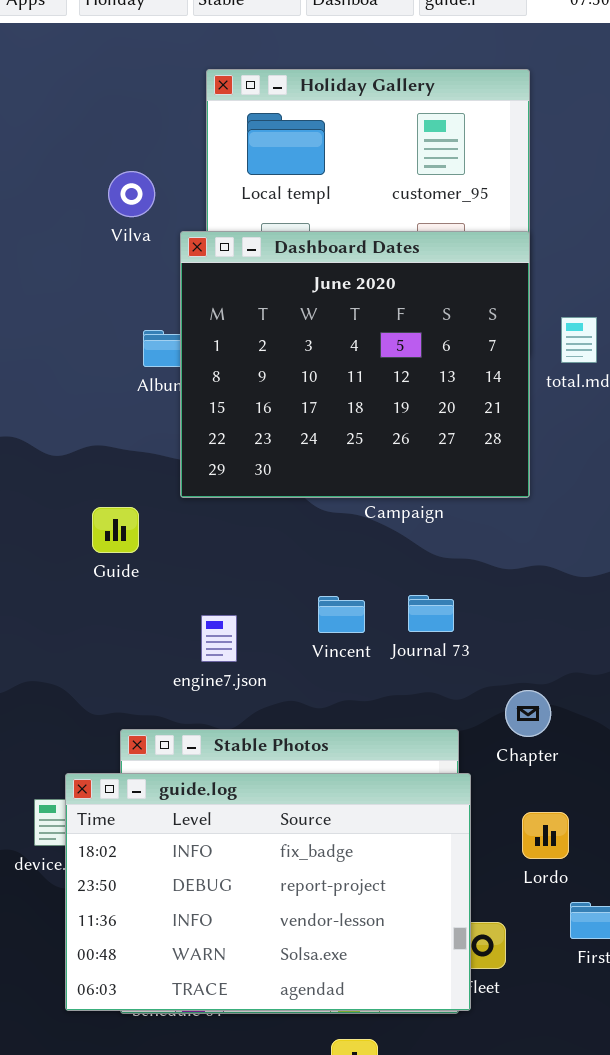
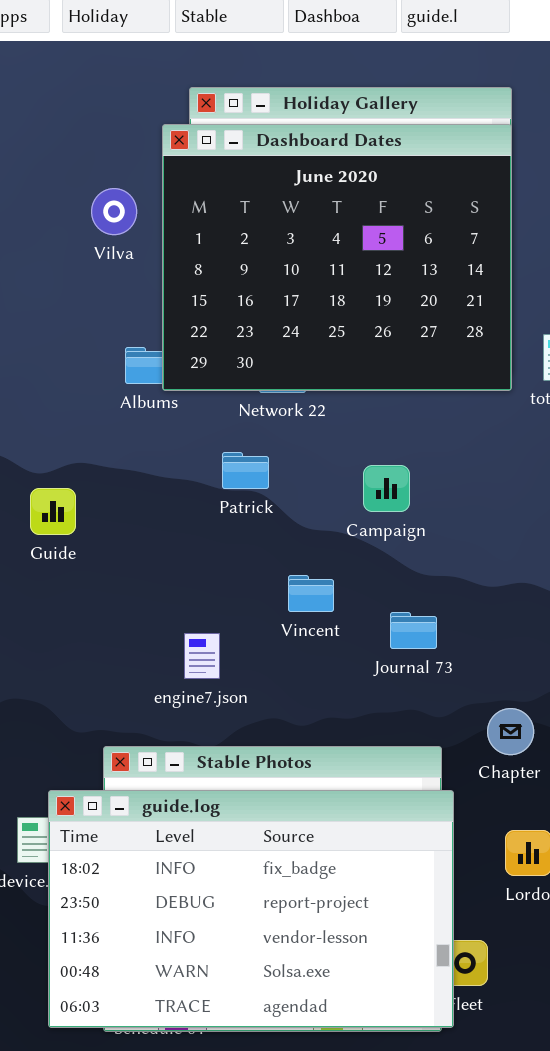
Dashboard Dates: [180,231,530,498] -> [162,124,512,391], moved
Guide: [92,507,139,553] -> [30,488,76,535], moved
Vincent: [318,596,365,633] -> [288,575,334,612], moved

